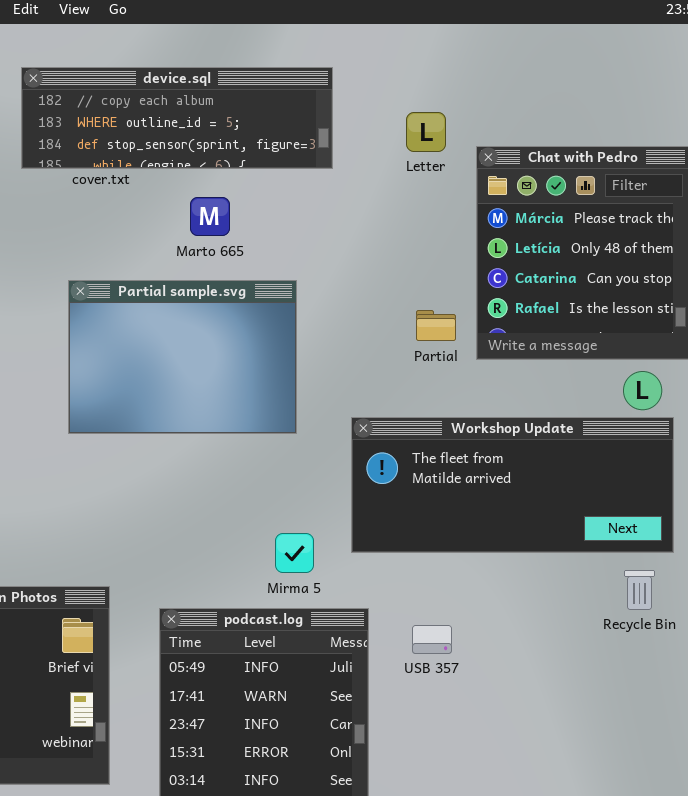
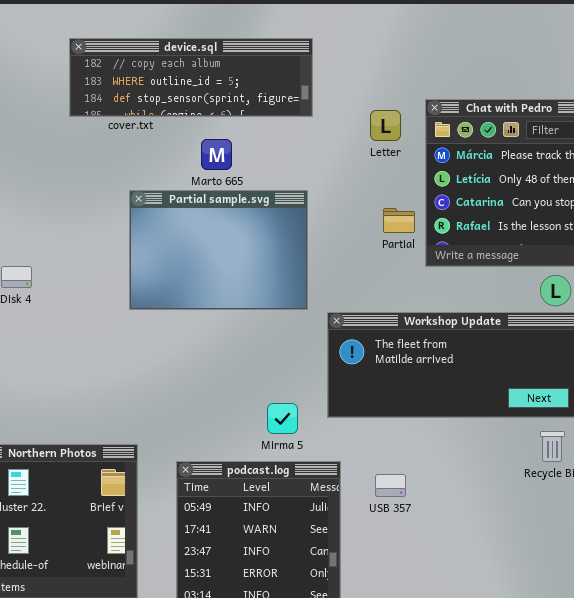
Letter: [406,112,446,152] -> [370,110,401,141], moved
Partial sample.svg: [68,280,297,434] -> [129,190,308,310], moved
Partial: [416,310,456,341] -> [383,208,415,233], moved

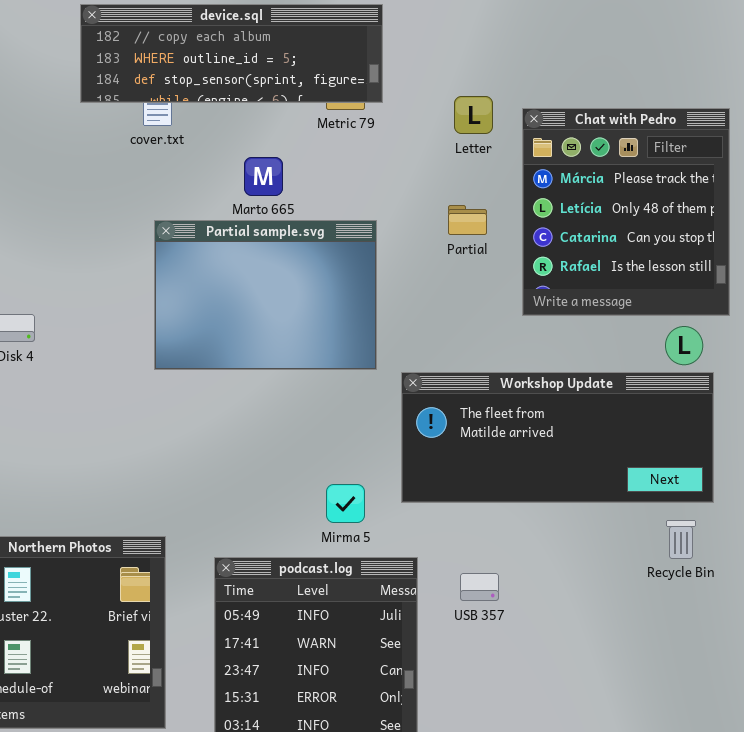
device.sql: [69,38,313,117] -> [80,4,383,103], moved
Letter: [370,110,401,141] -> [454,96,493,134], moved
Partial: [383,208,415,233] -> [448,205,487,235], moved

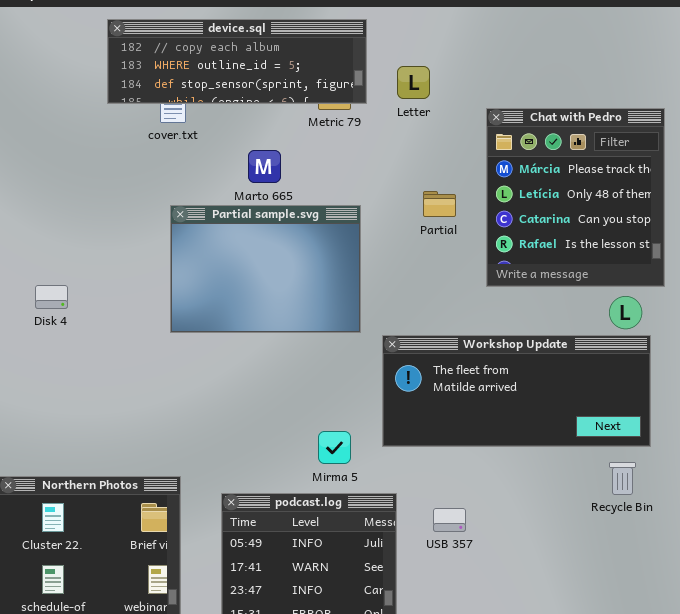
Letter: [454,96,493,134] -> [397,66,430,99], moved

